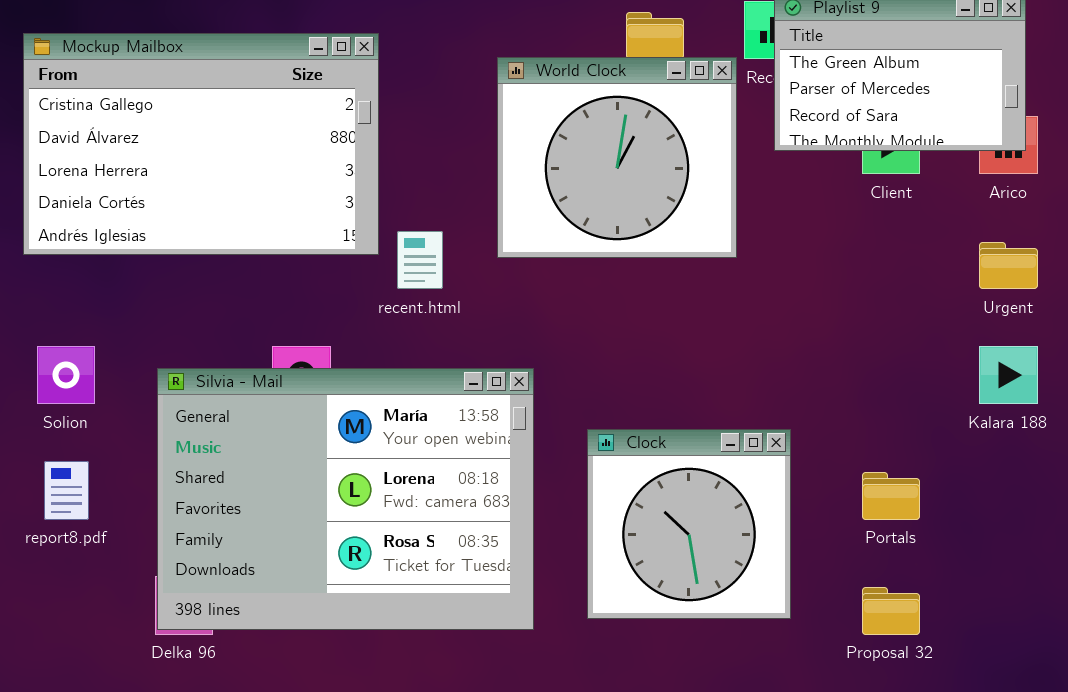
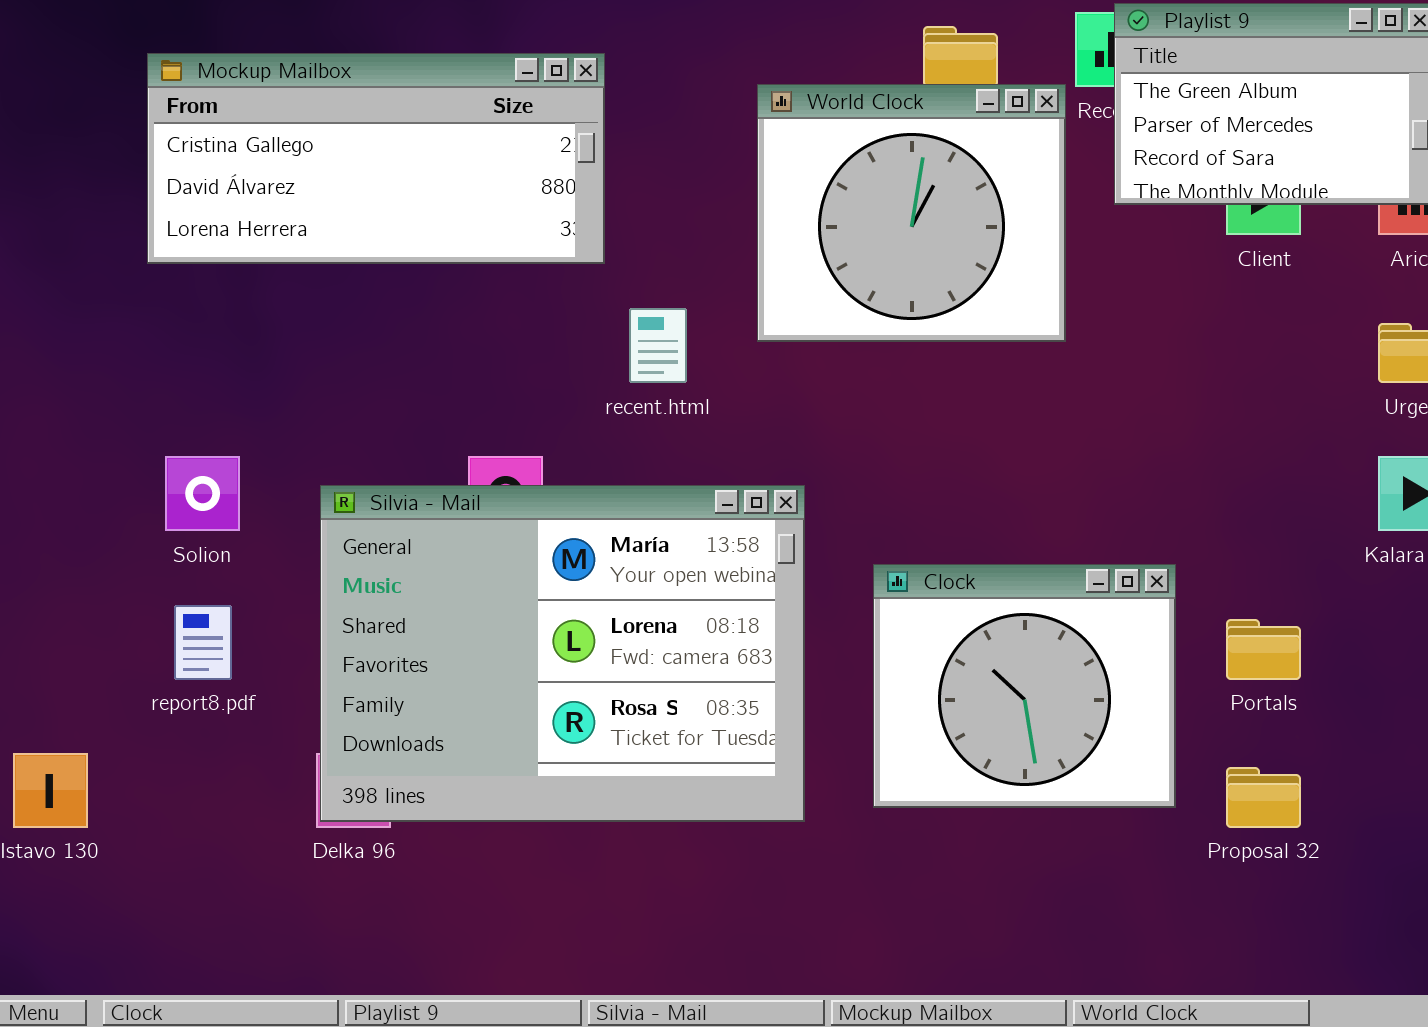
Mockup Mailbox: [23,33,379,255] -> [147,53,605,264], resized
Clock: [587,429,791,619] -> [873,564,1176,808], resized

